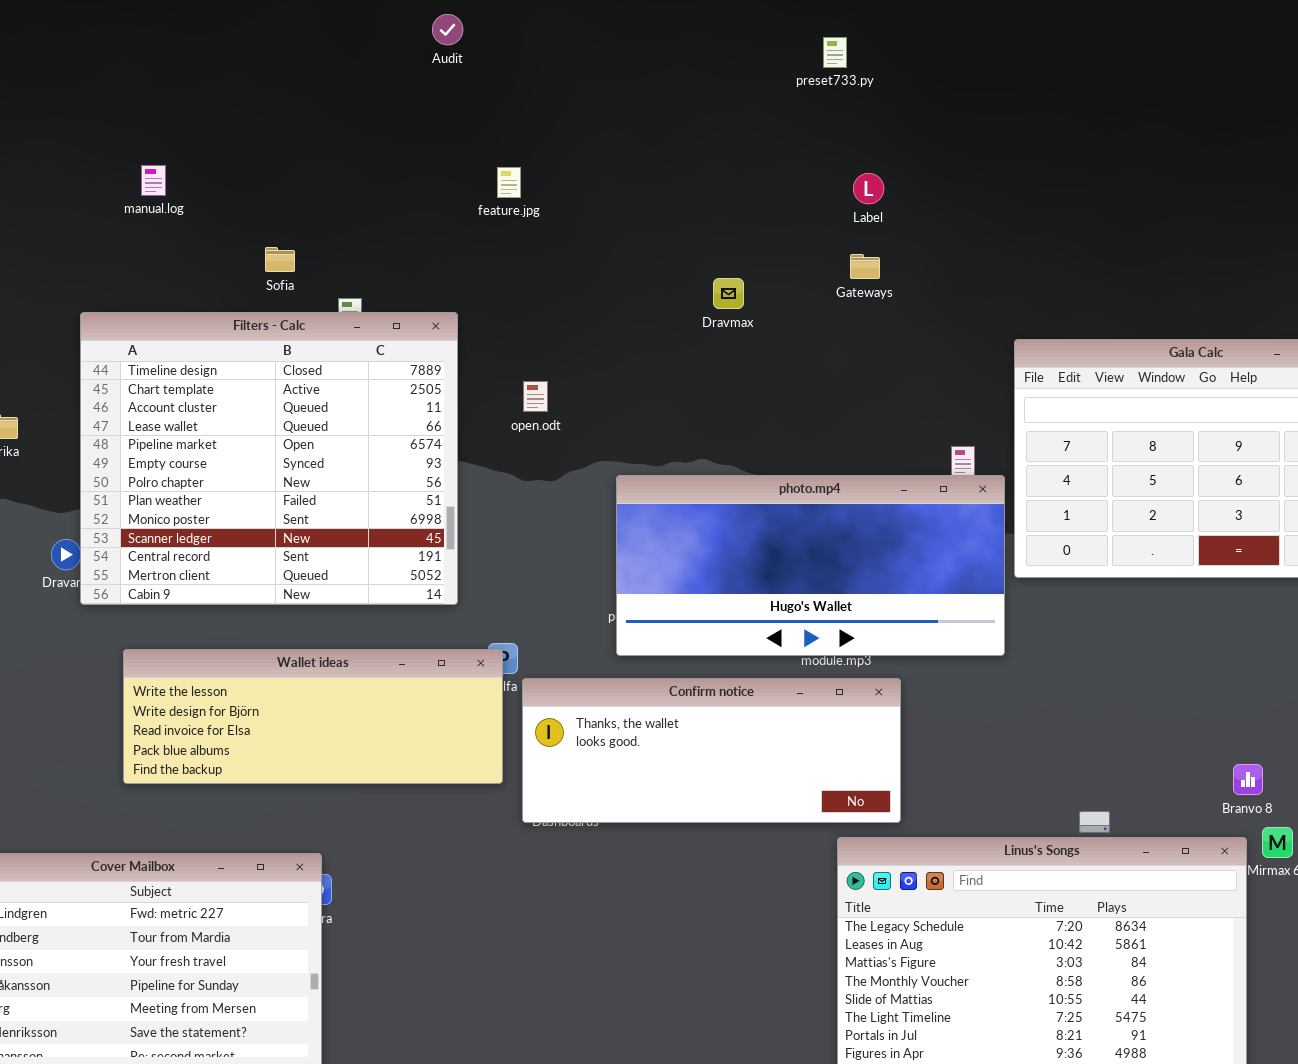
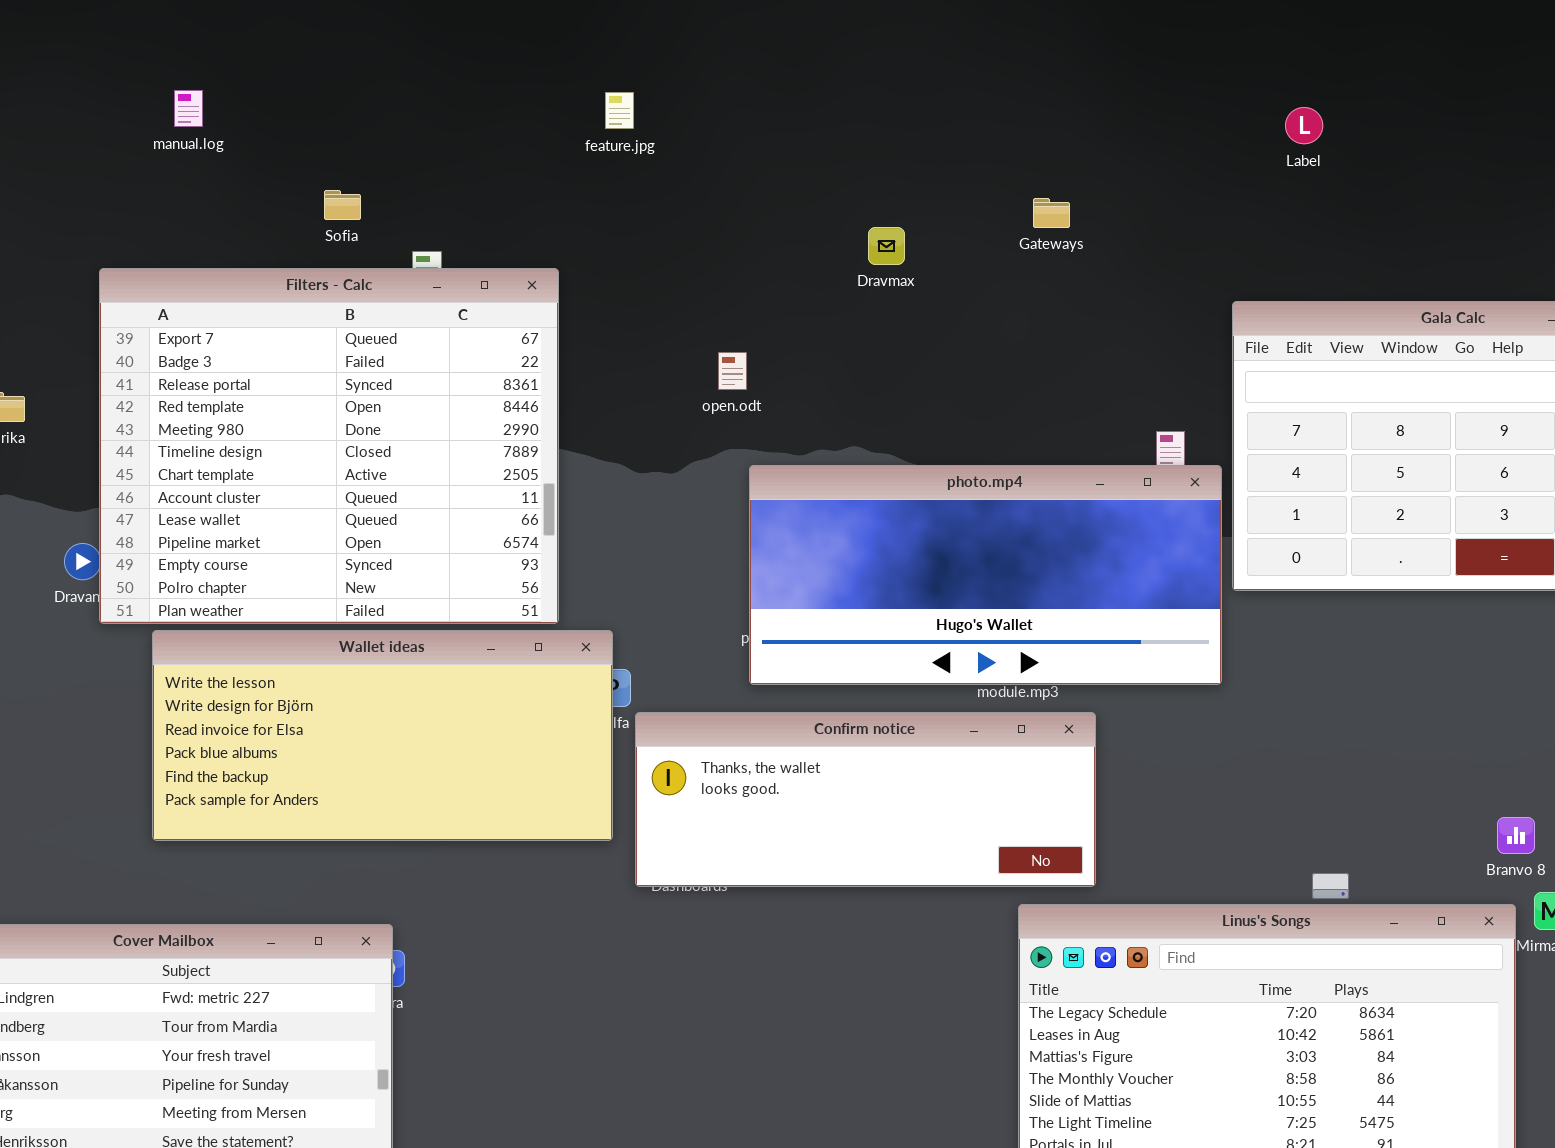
Label: [853,173,884,204] -> [1285,107,1323,144], moved
Filters - Calc: [80,312,458,605] -> [99,268,559,624], scrolled up 5 rows
open.odt: [523,381,548,412] -> [718,352,747,390], moved
Wallet ideas: [123,649,503,784] -> [152,630,613,841], resized

